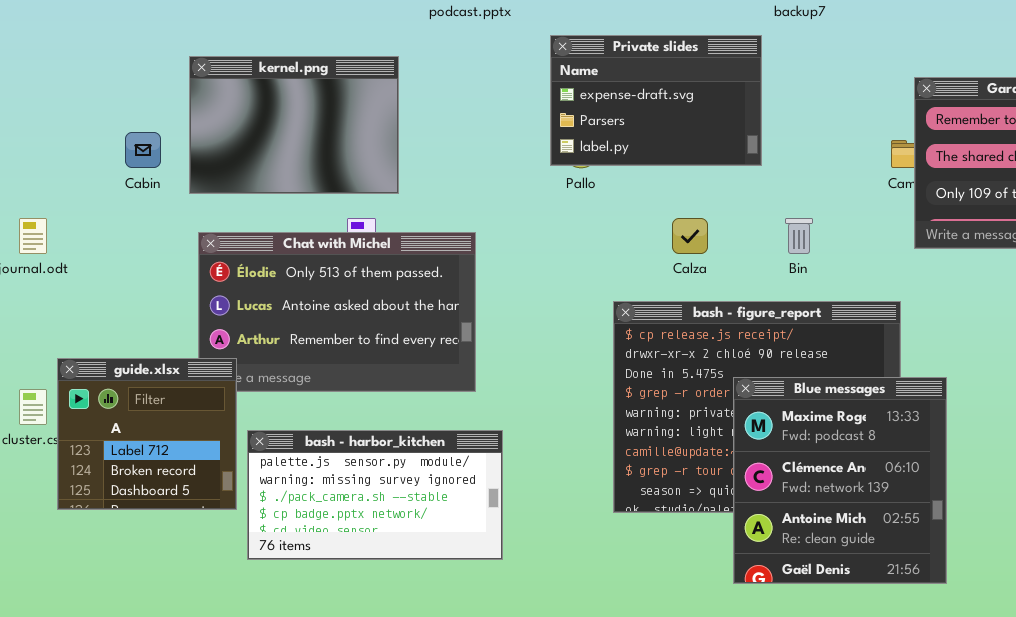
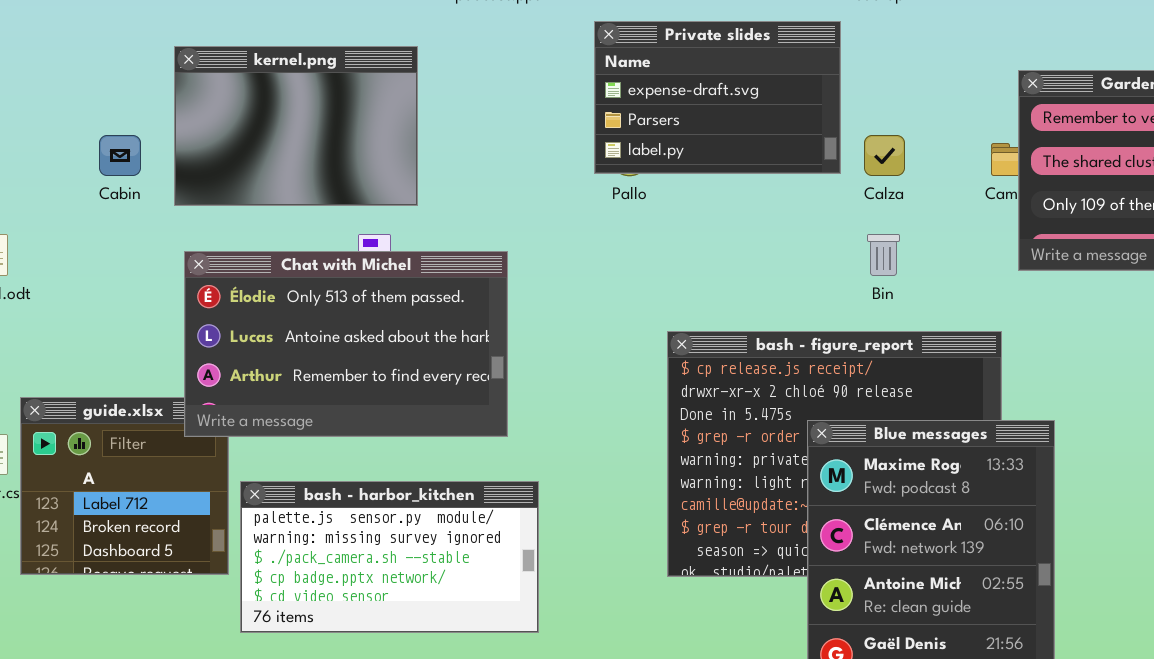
Calza: [672,218,708,254] -> [864,135,905,176], moved
Chat with Michel: [198,232,476,392] -> [184,251,508,437], raised

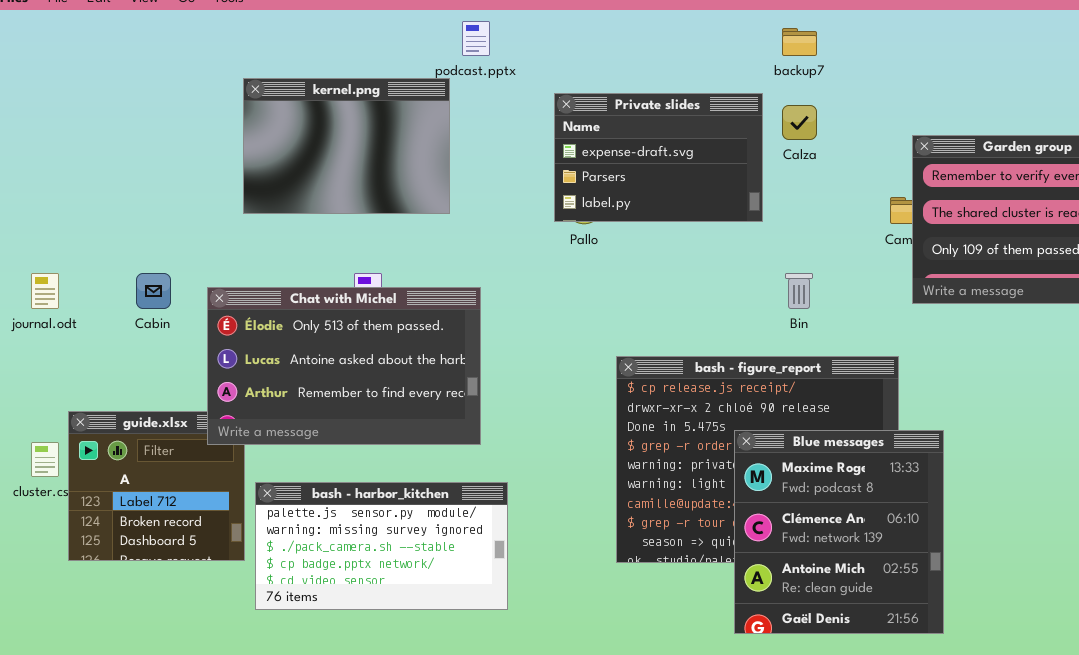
kernel.png: [174,46,418,206] -> [243,78,450,214], moved
Cabin: [99,135,141,176] -> [136,273,171,309], moved
Calza: [864,135,905,176] -> [782,105,817,140], moved

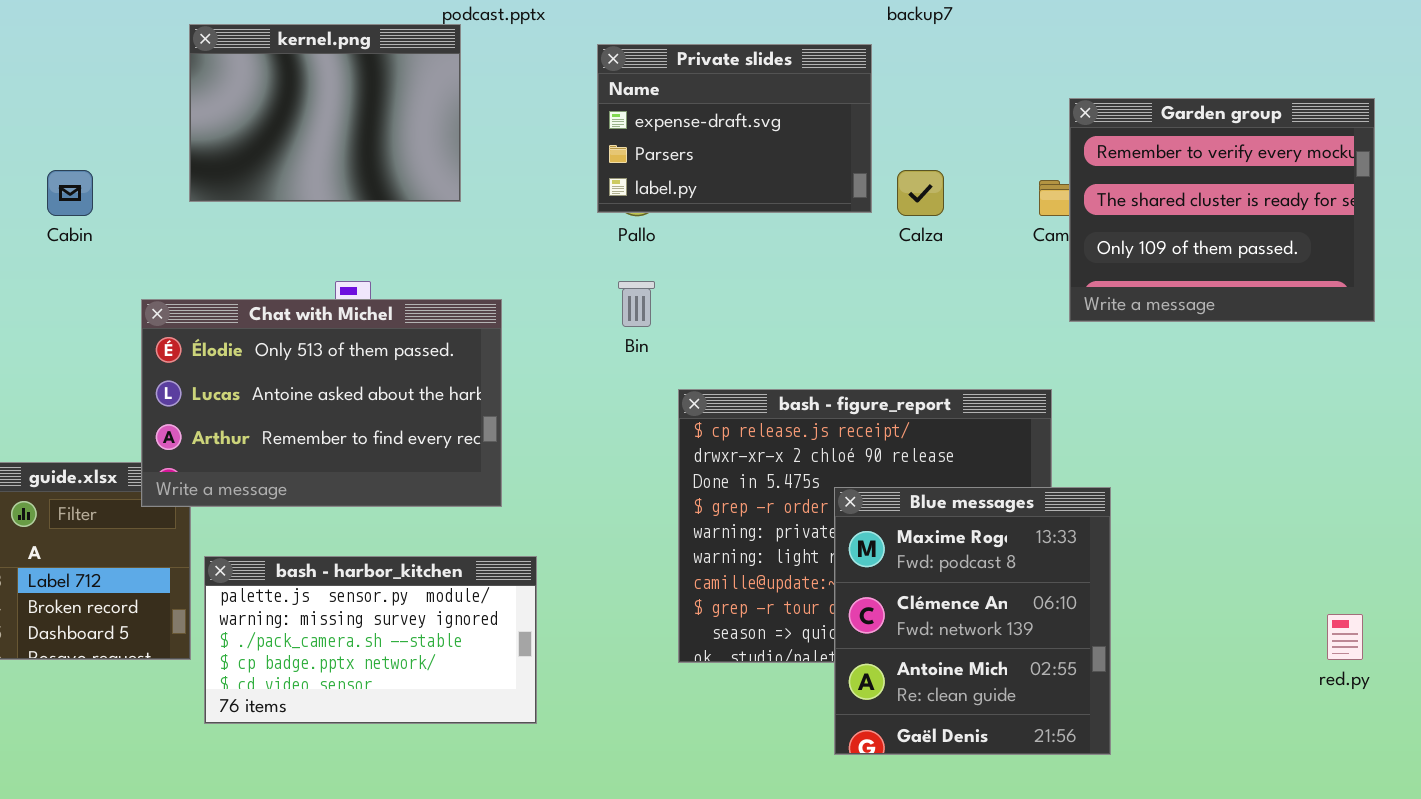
Calza: [782,105,817,140] -> [897,170,944,216], moved
Cabin: [136,273,171,309] -> [47,170,93,216], moved
Bin: [785,273,813,309] -> [618,281,655,327], moved

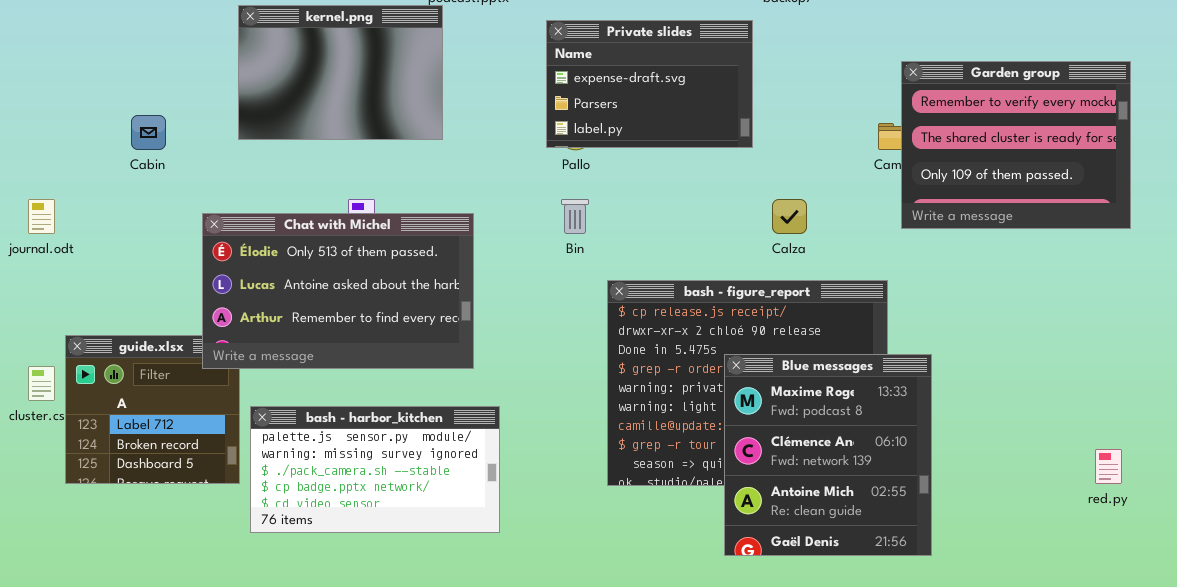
Calza: [897,170,944,216] -> [772,199,807,234], moved

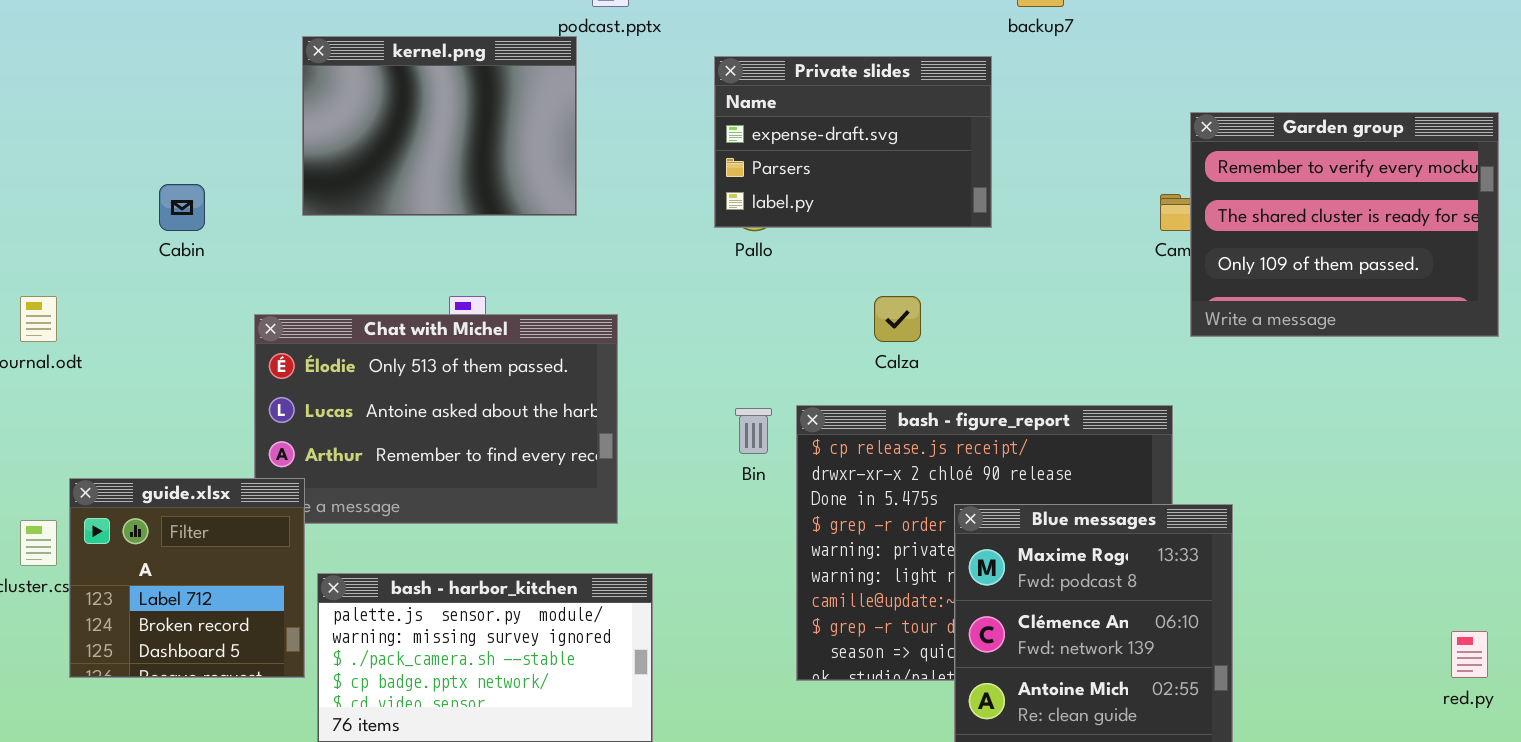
Bin: [561,199,589,234] -> [735,408,772,454], moved
Calza: [772,199,807,234] -> [874,296,921,342], moved
guide.xlsx: [65,335,240,484] -> [69,478,305,678], raised

